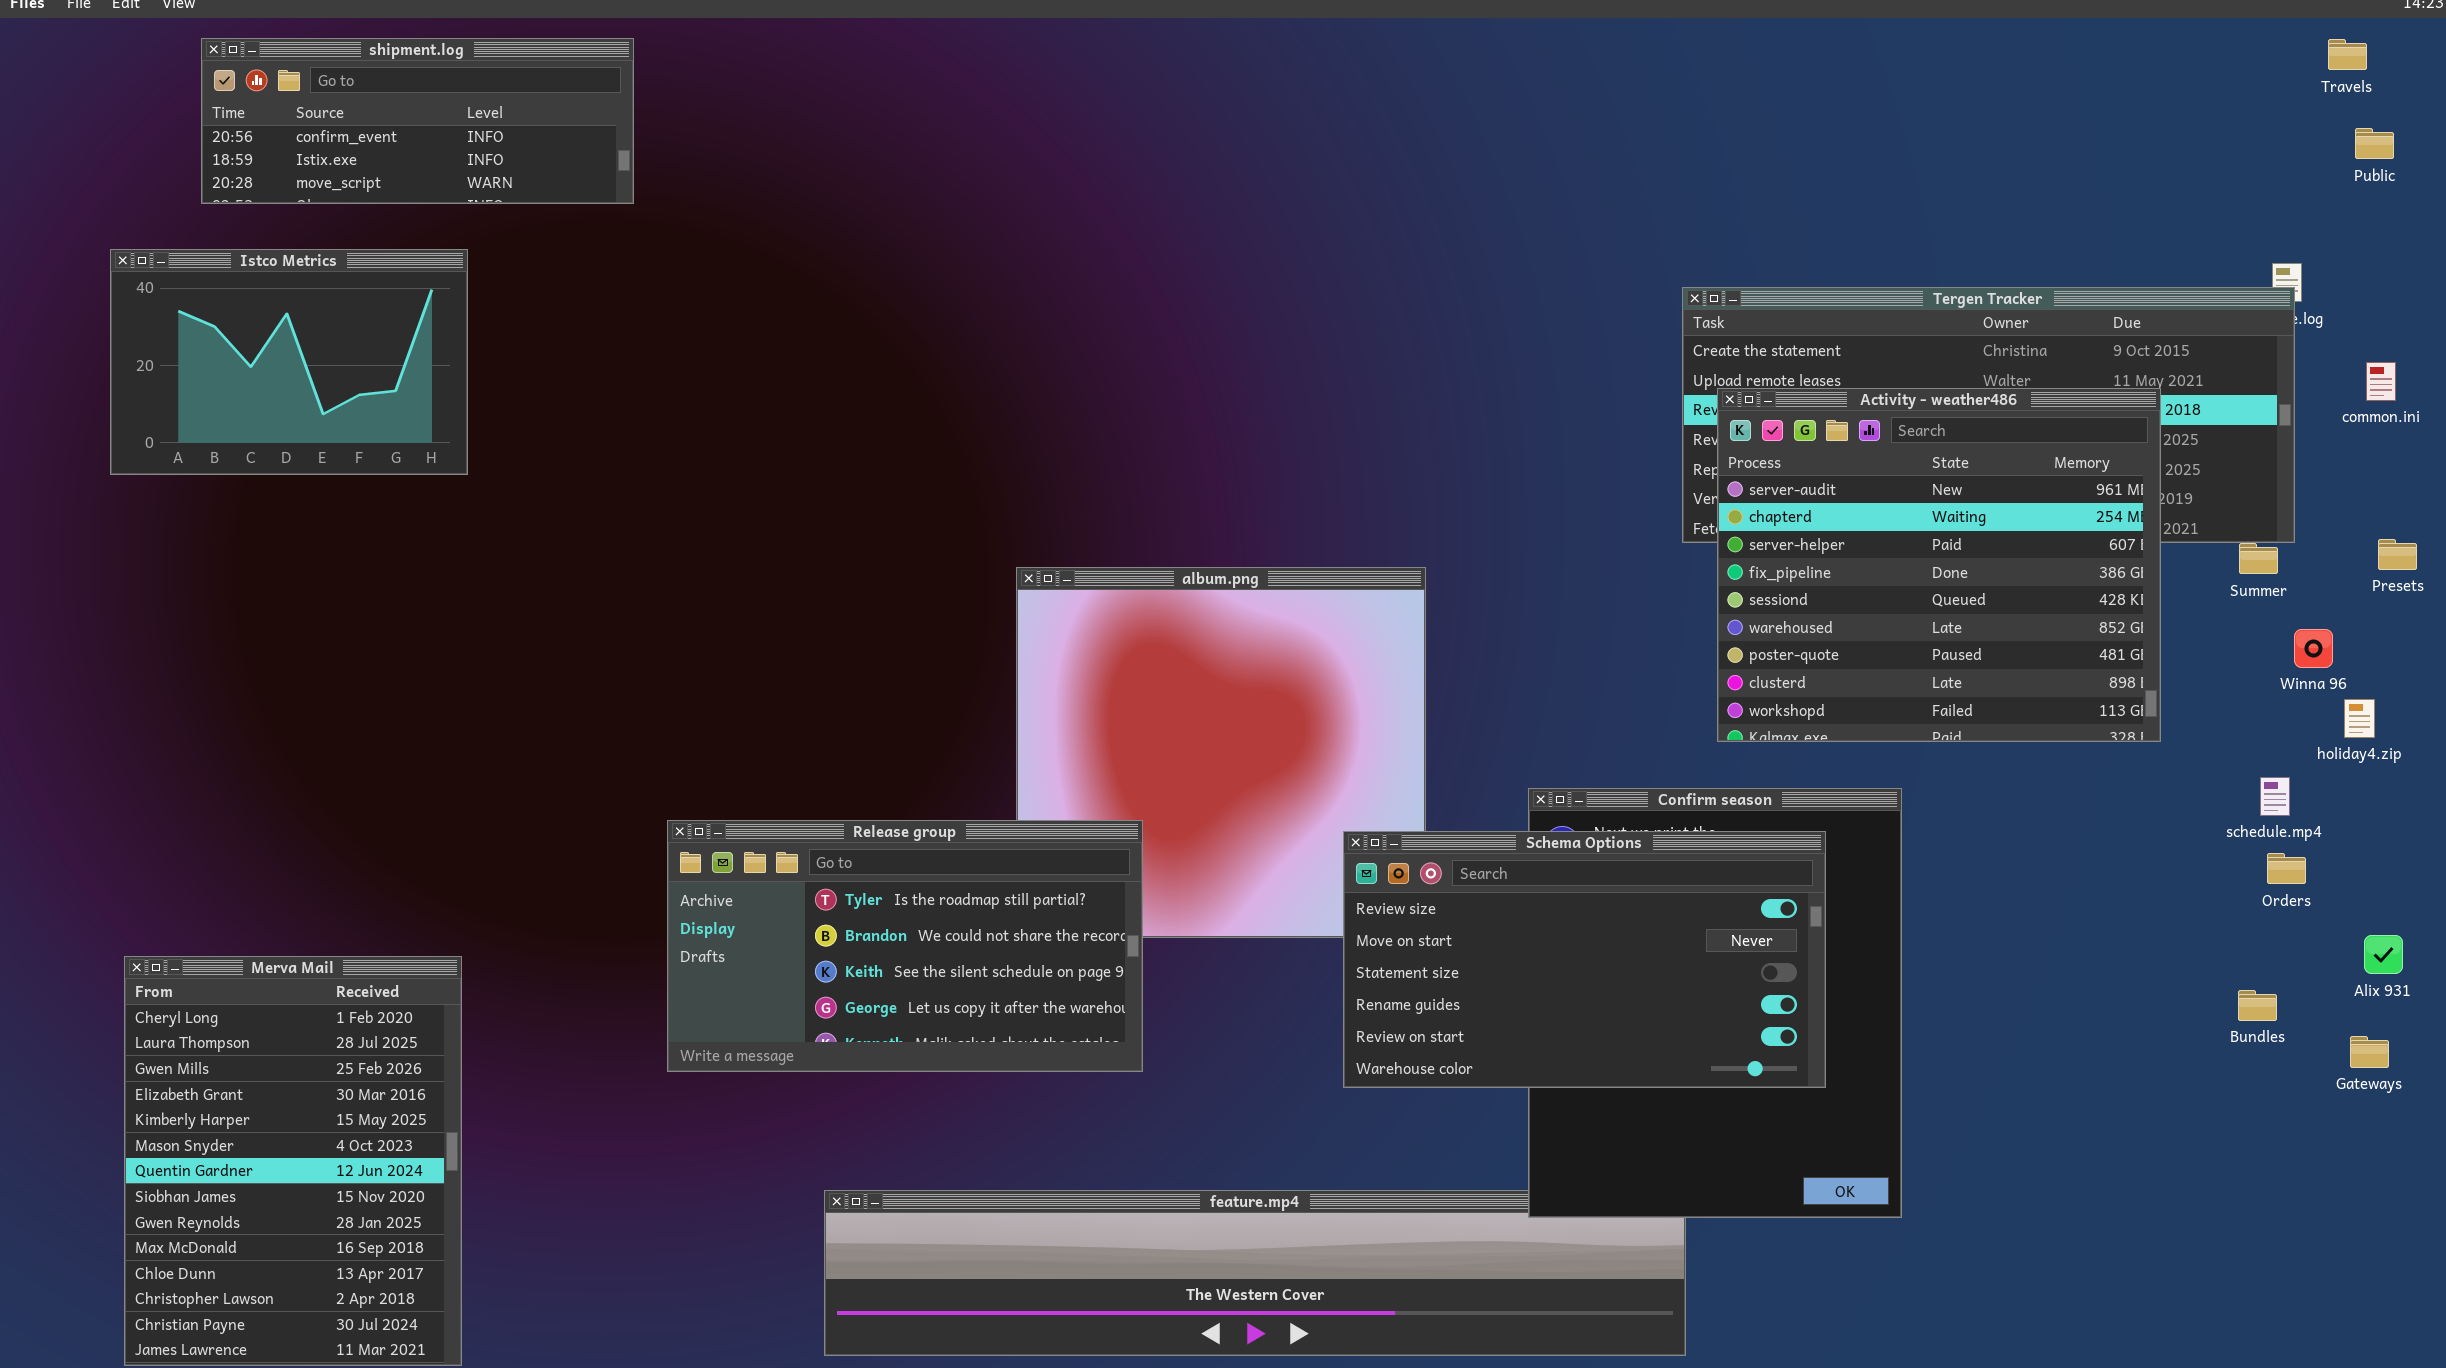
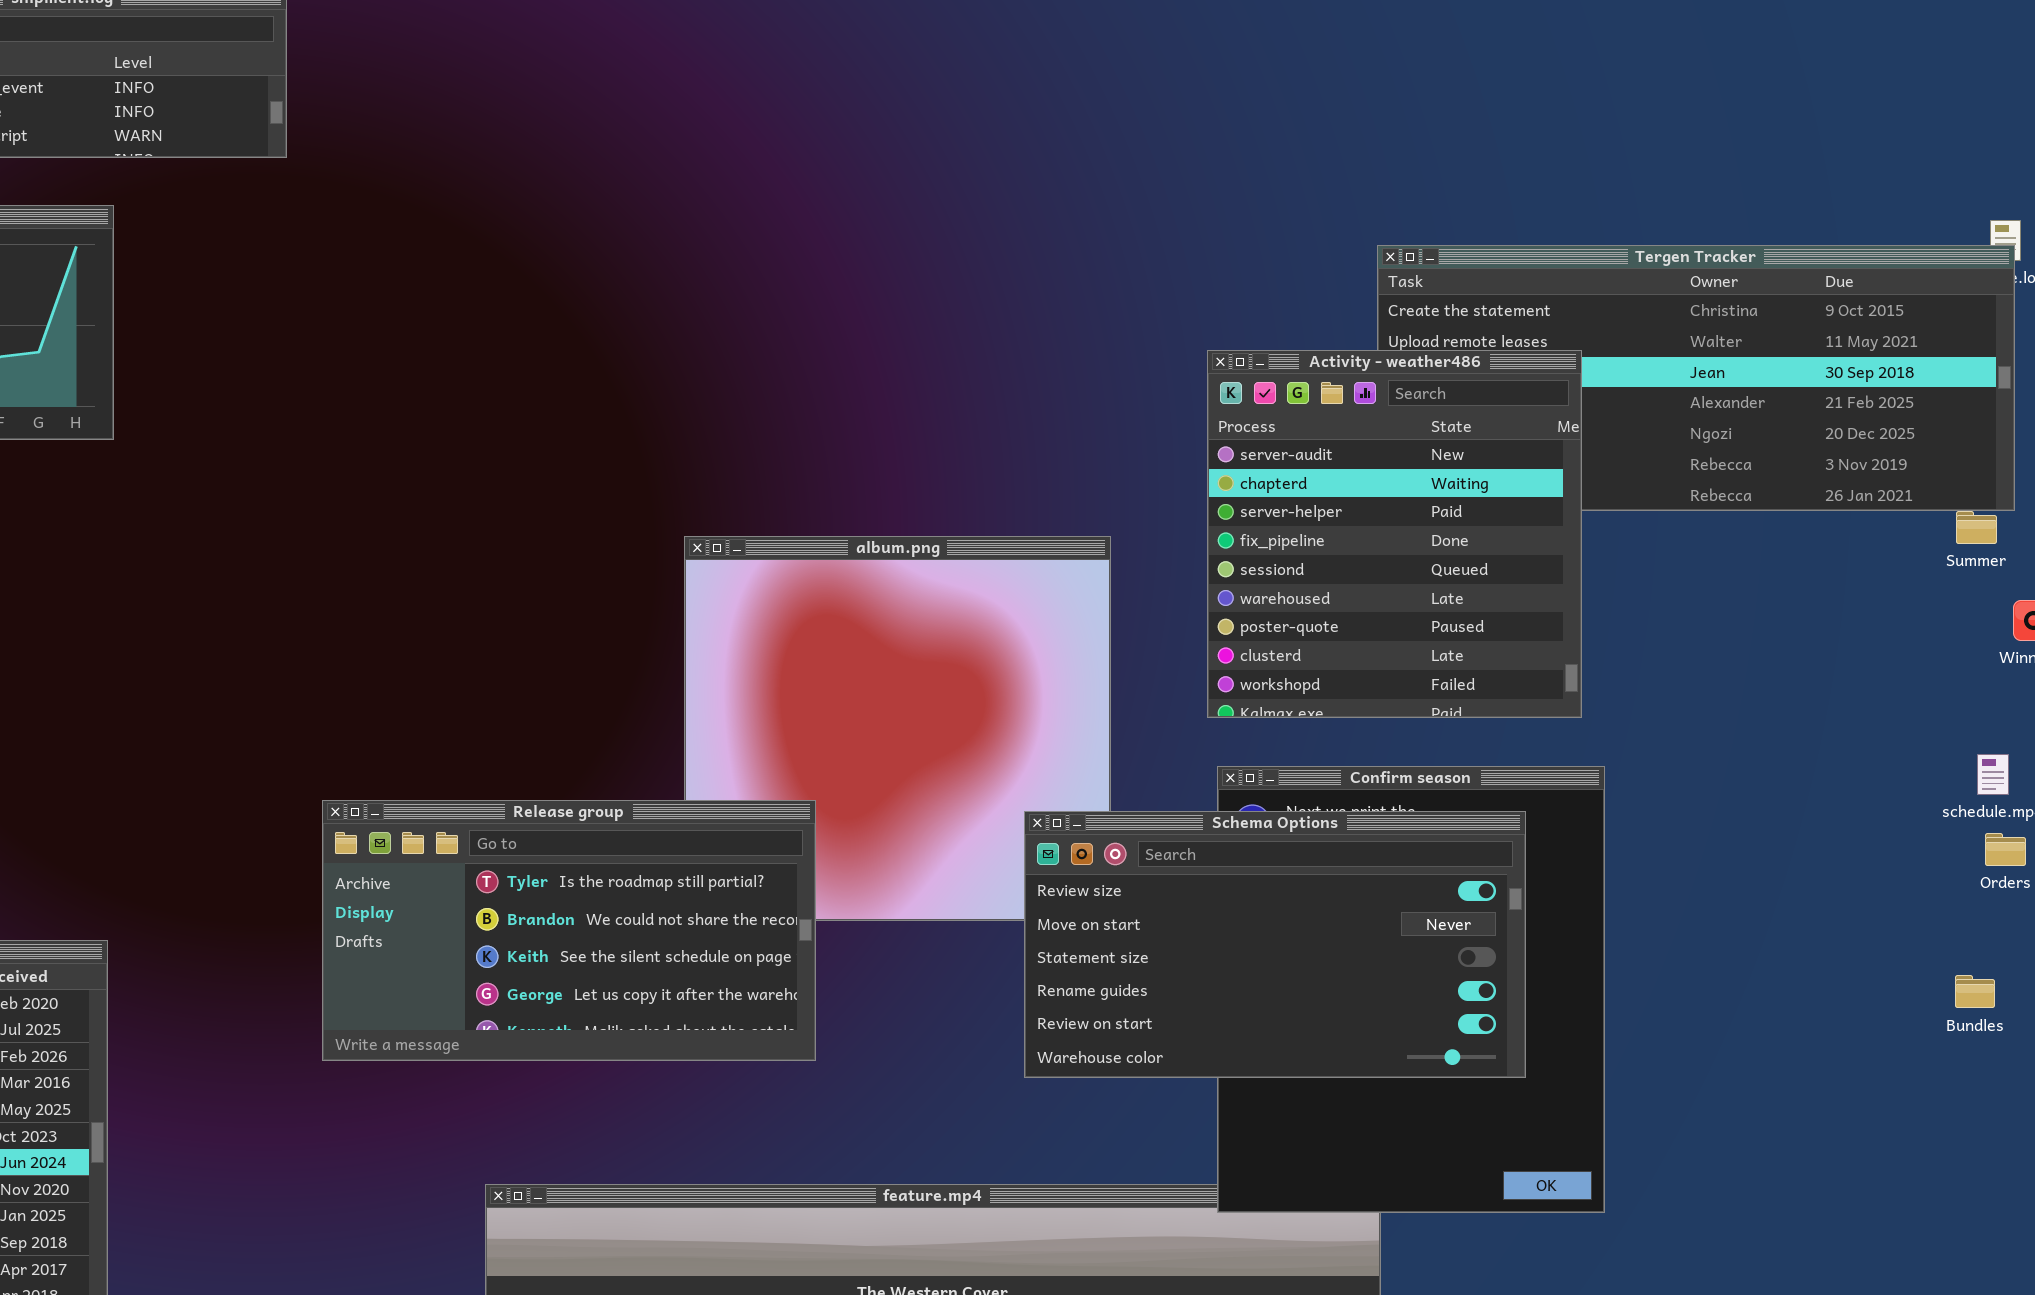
Activity - weather486: [1717,388,2161,742] -> [1207,350,1582,718], moved, resized

